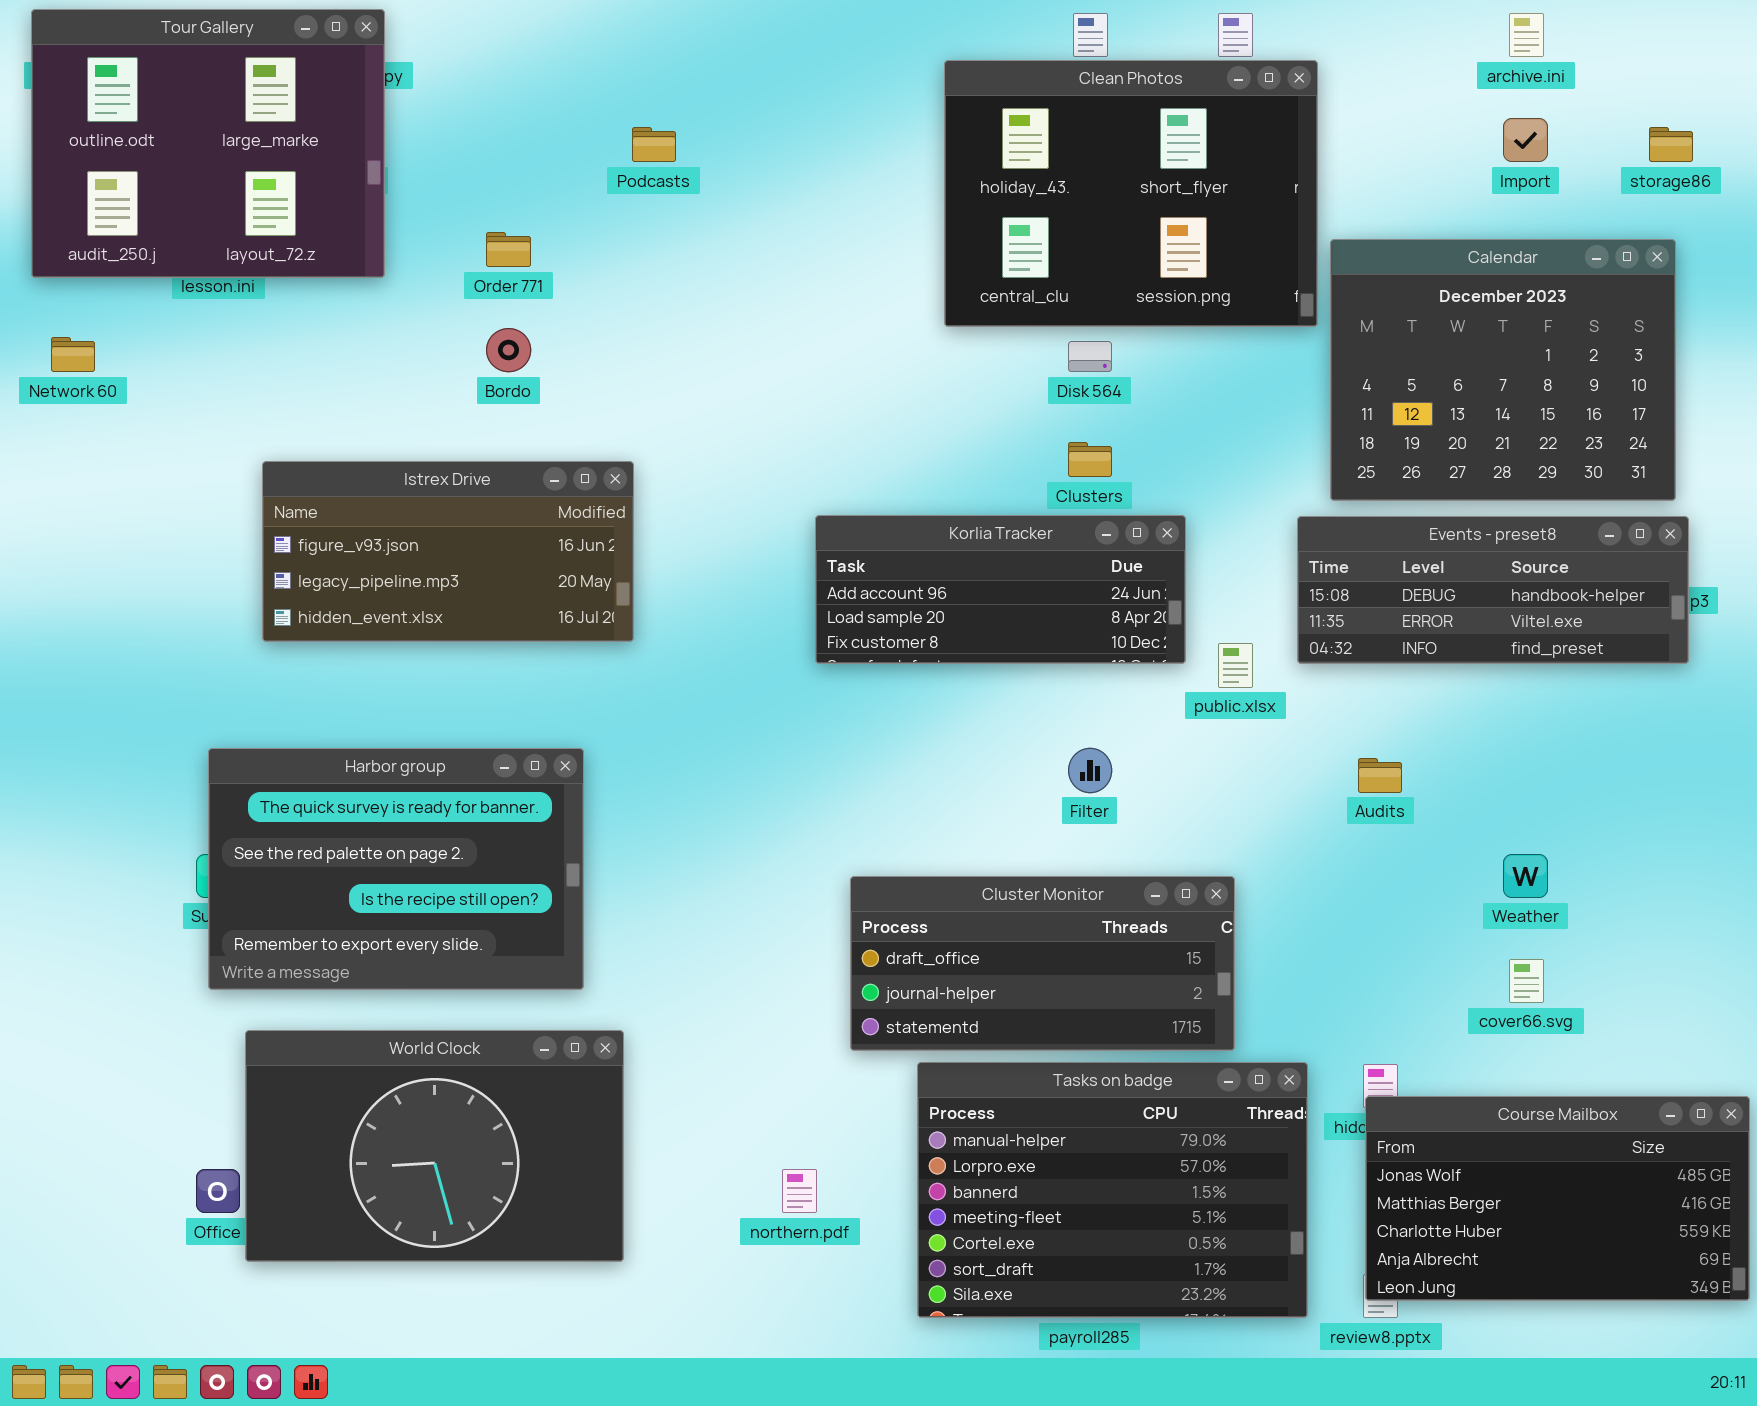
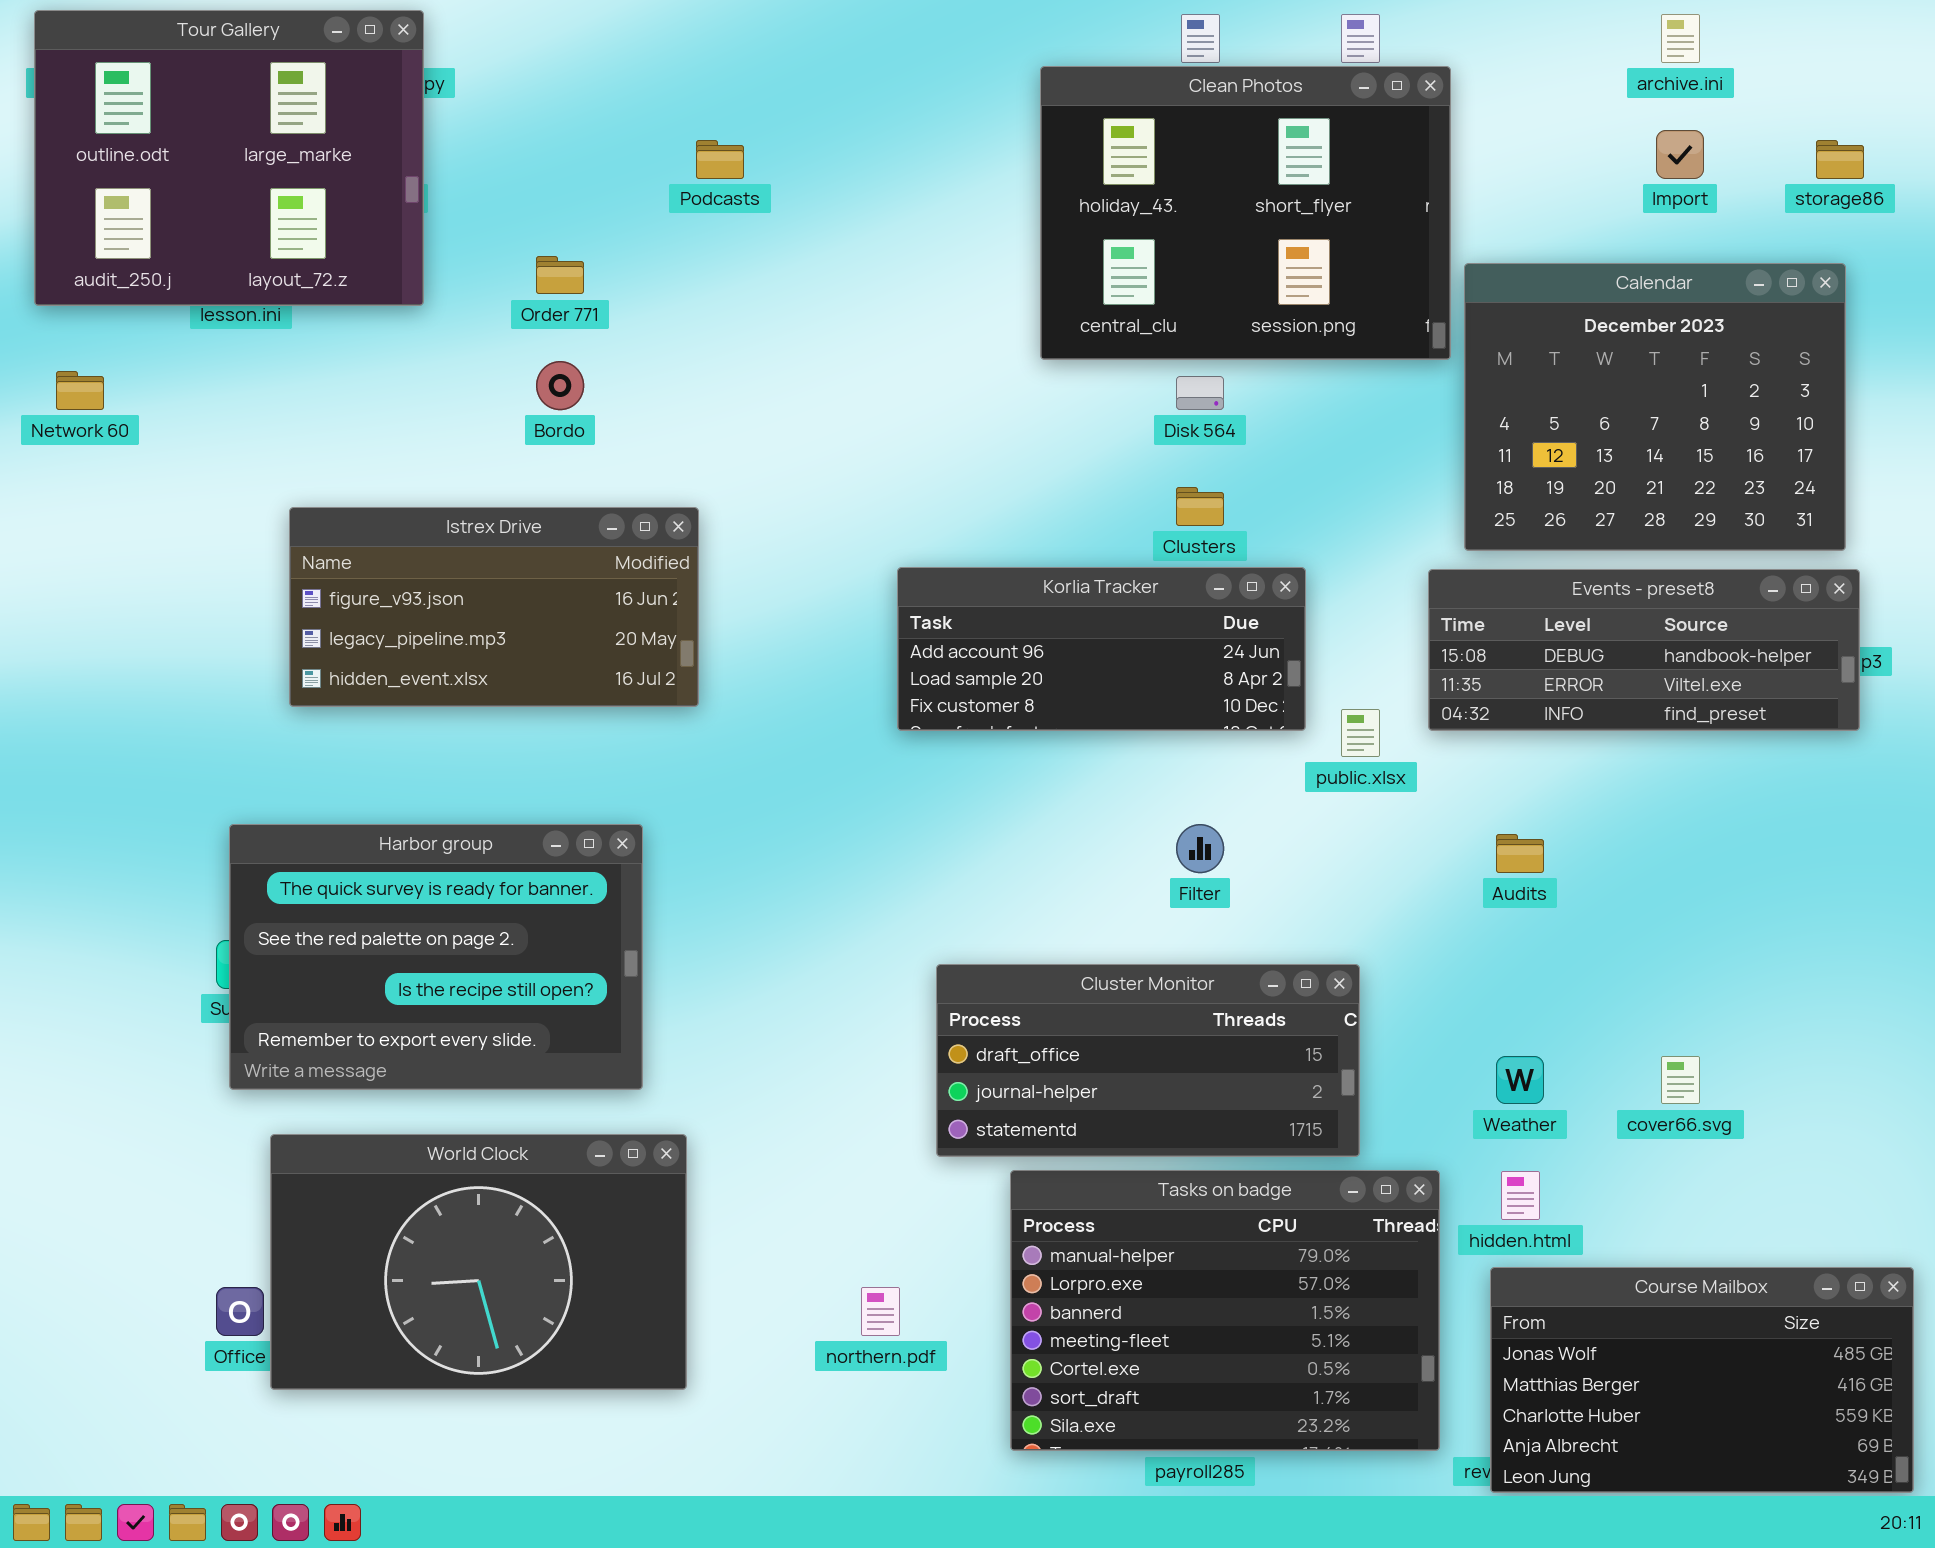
Weather: [1503,854,1548,898] -> [1496,1056,1544,1104], moved
Course Mailbox: [1365,1096,1750,1301] -> [1490,1267,1914,1493], moved

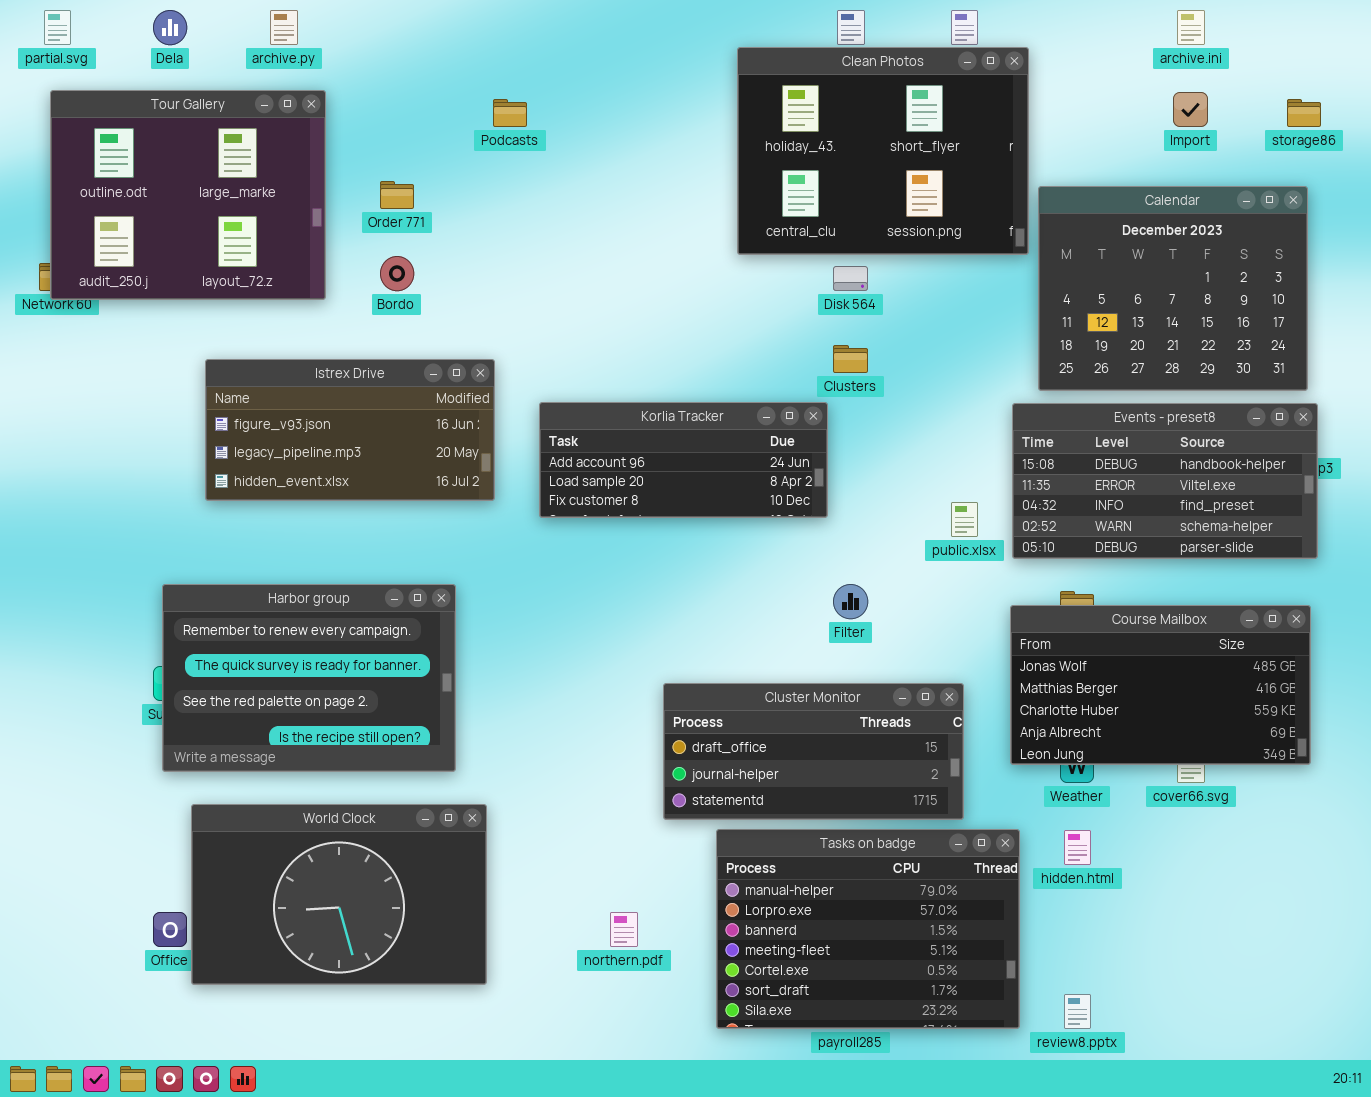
Tour Gallery: [34,10,424,306] -> [50,90,326,300], moved
Korlia Tracker: [897,567,1306,731] -> [539,402,828,518], moved
Events - preset8: [1428,569,1860,731] -> [1012,403,1318,559], resized
Harbor group: [229,824,643,1090] -> [162,584,456,772], scrolled up 1 row
Course Mailbox: [1490,1267,1914,1493] -> [1010,605,1311,765], moved

